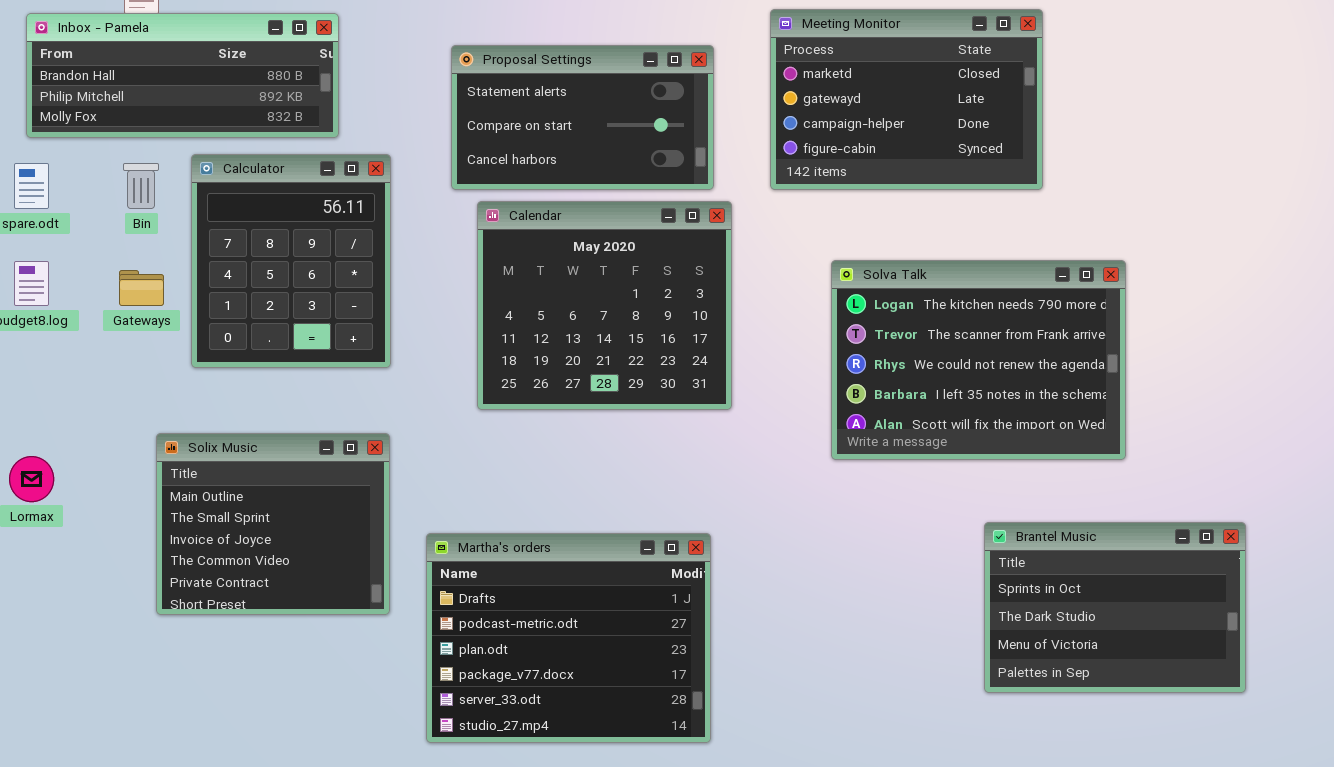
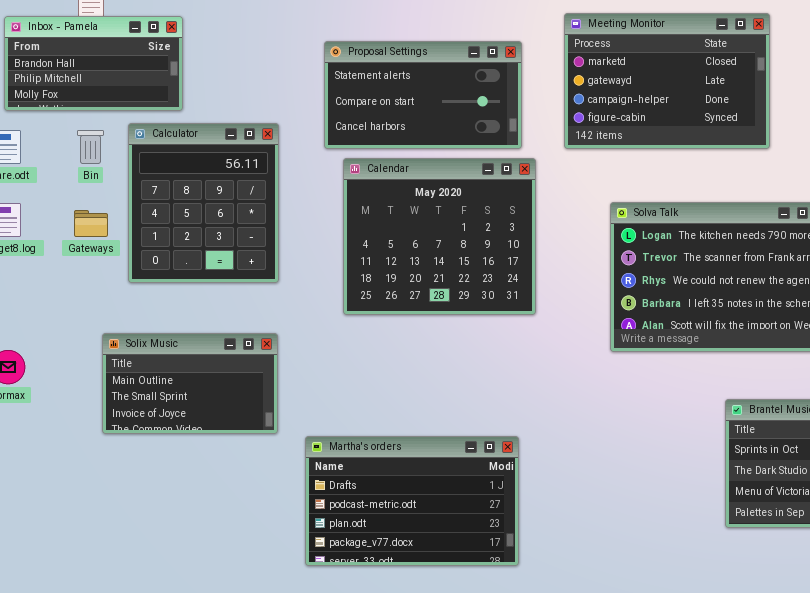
Inbox - Pamela: [26,13,339,138] -> [4,16,183,111], resized
Solix Music: [156,433,390,615] -> [102,333,278,434], resized
Martha's orders: [426,533,711,743] -> [305,436,519,566], resized

